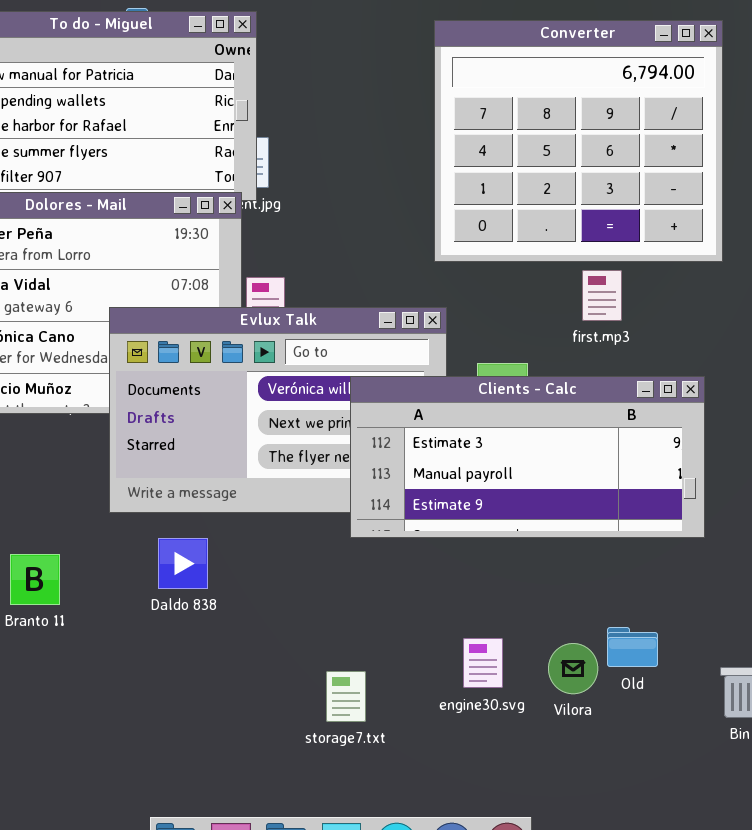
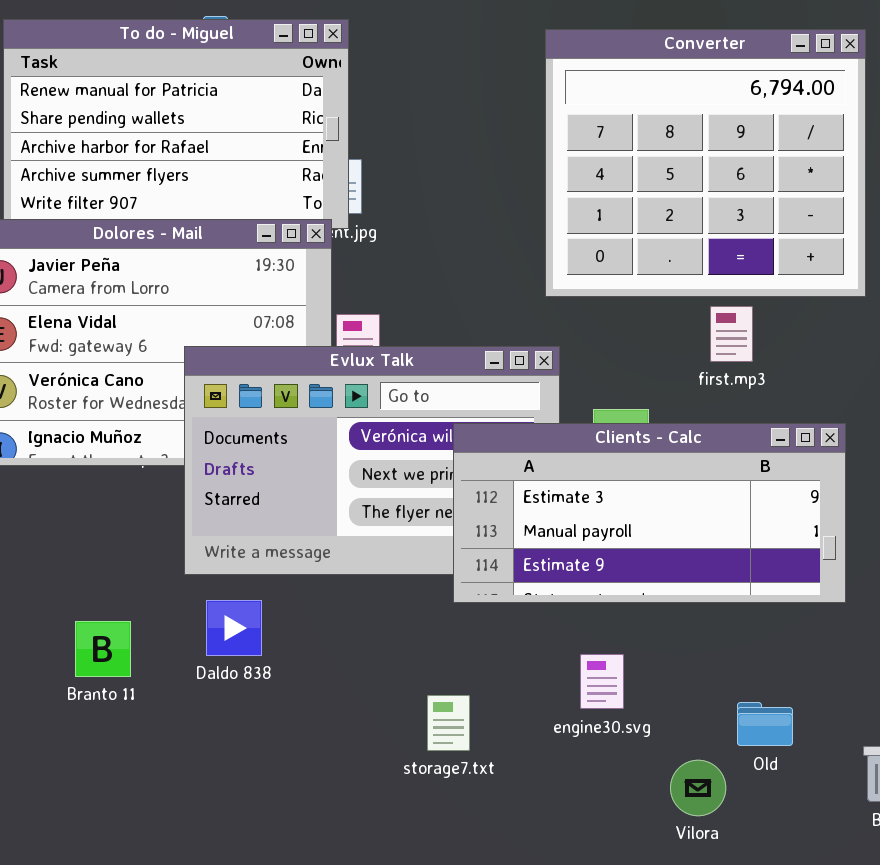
Daldo 838: [158,538,208,589] -> [206,600,262,656], moved
engine30.svg: [463,638,503,688] -> [580,654,624,709], moved
Vilora: [548,643,598,694] -> [670,760,726,816], moved
storage7.txt: [326,671,366,722] -> [427,695,470,751], moved

